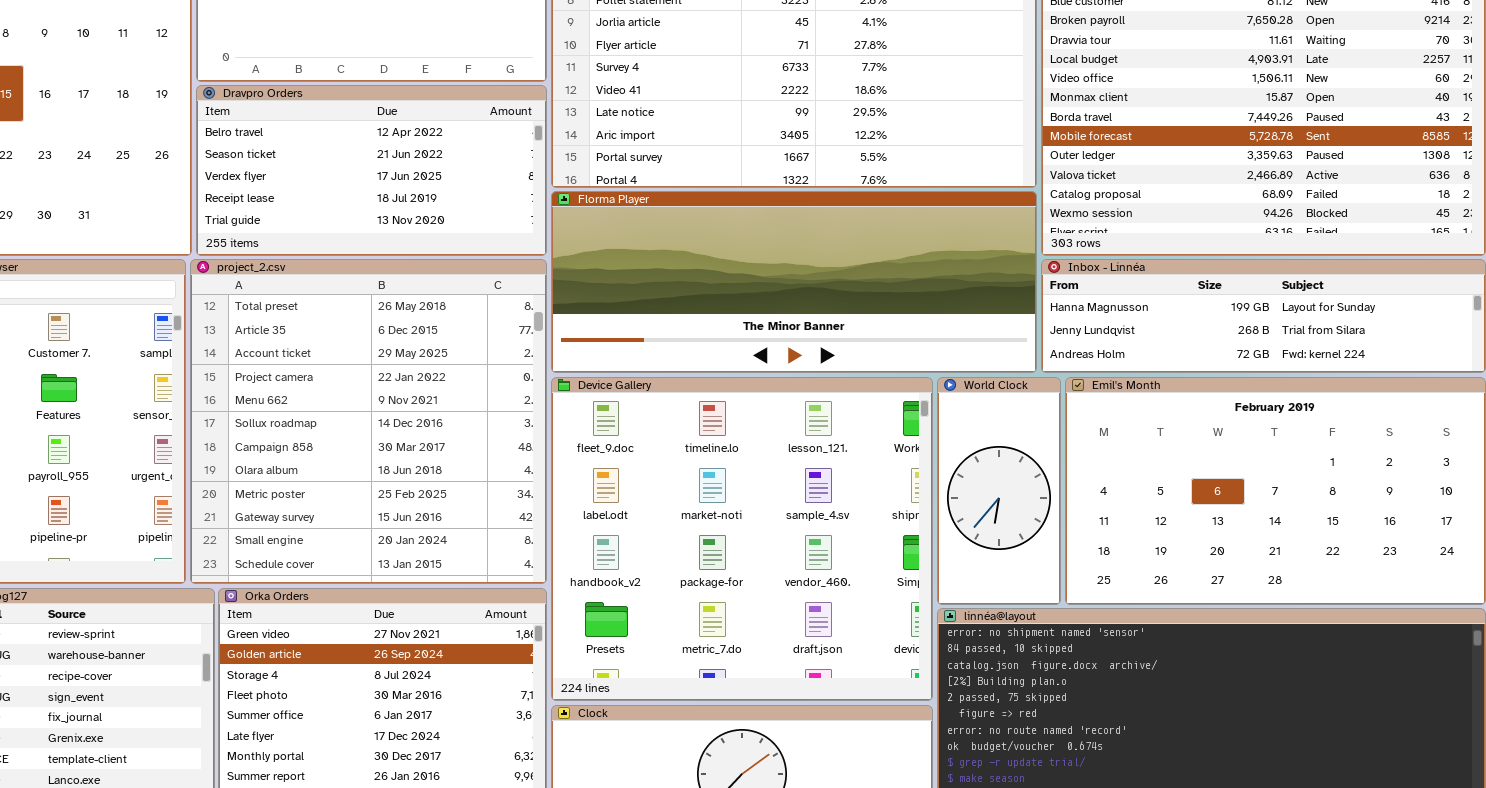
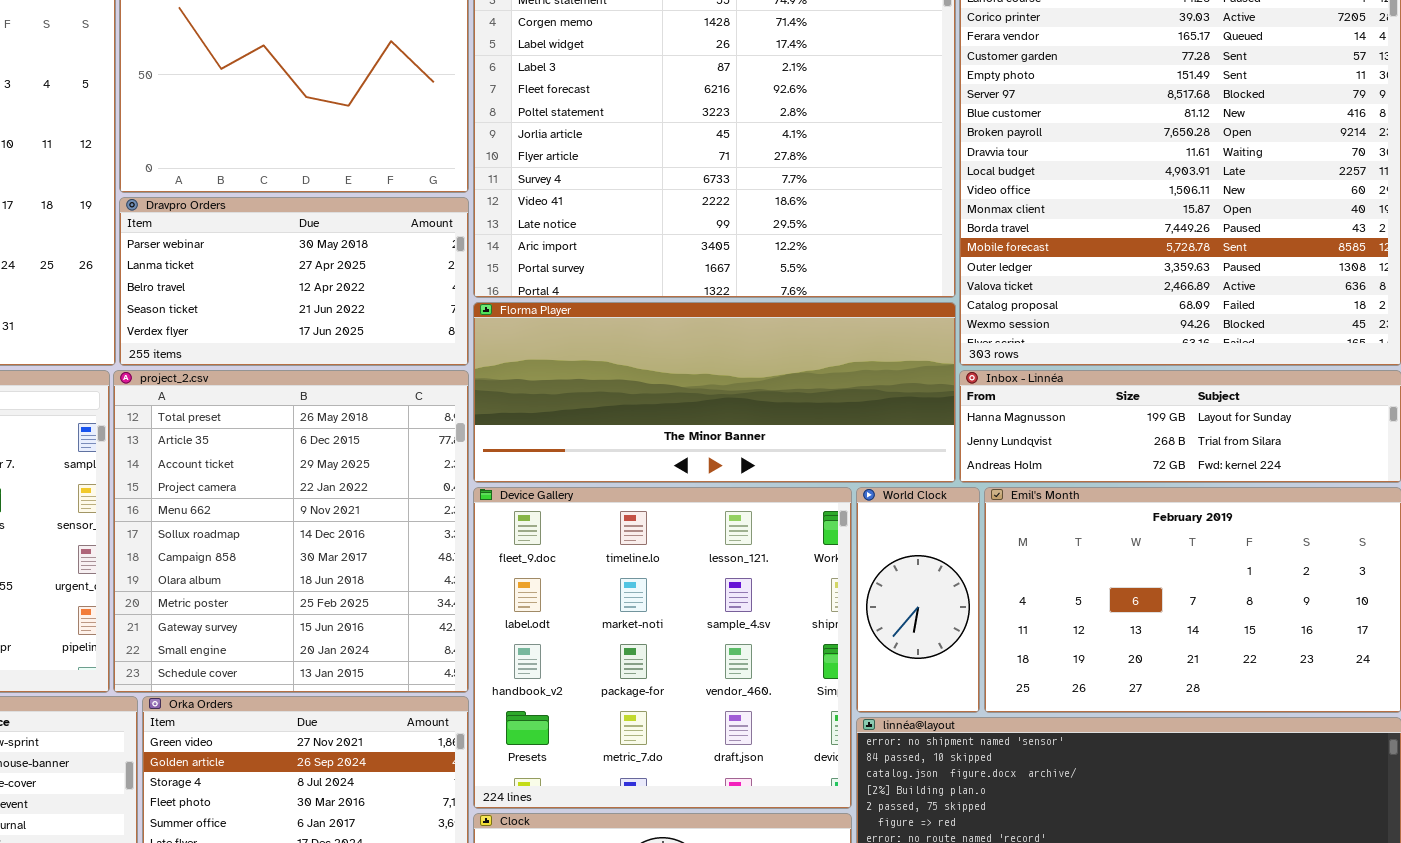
Dravpro Orders: [196,85,547,256] -> [119,197,469,366], scrolled up 2 rows

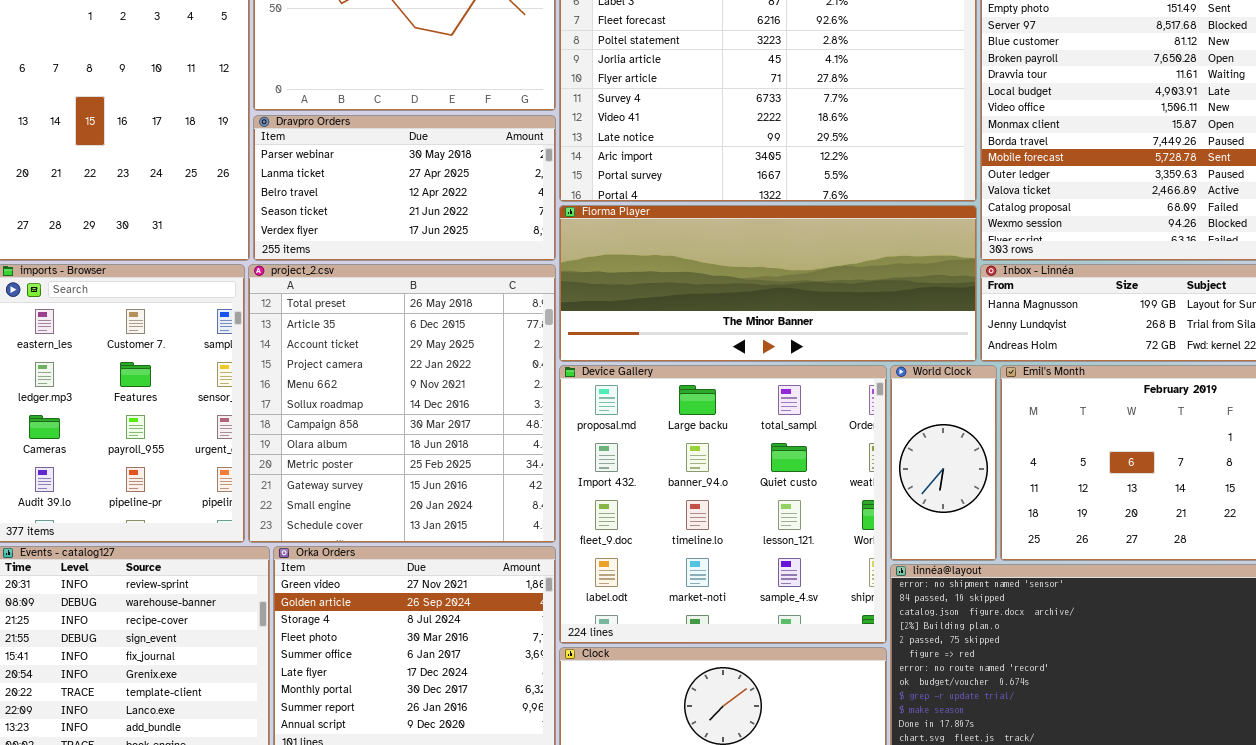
Device Gallery: [473,487,852,809] -> [559,365,887,644], scrolled up 2 rows

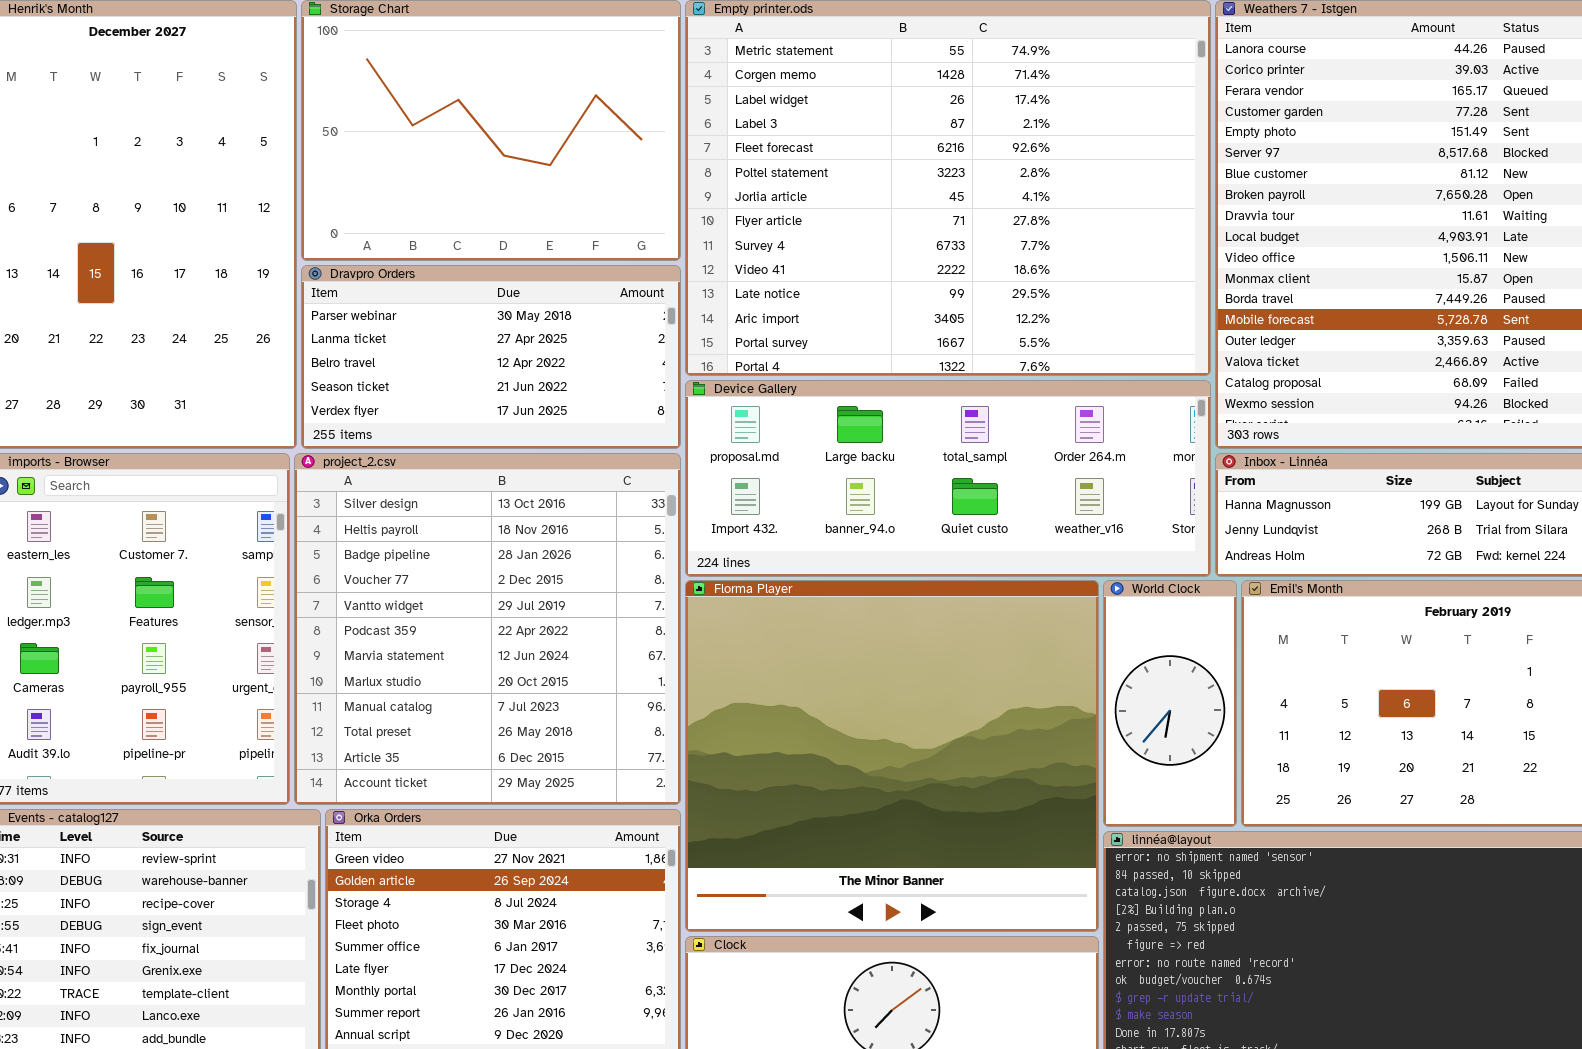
Florma Player: [559,205,977,362] -> [685,580,1099,932], moved, resized
project_2.csv: [248,264,556,543] -> [294,453,681,805], scrolled up 9 rows
Device Gallery: [559,365,887,644] -> [685,380,1211,577], moved, resized

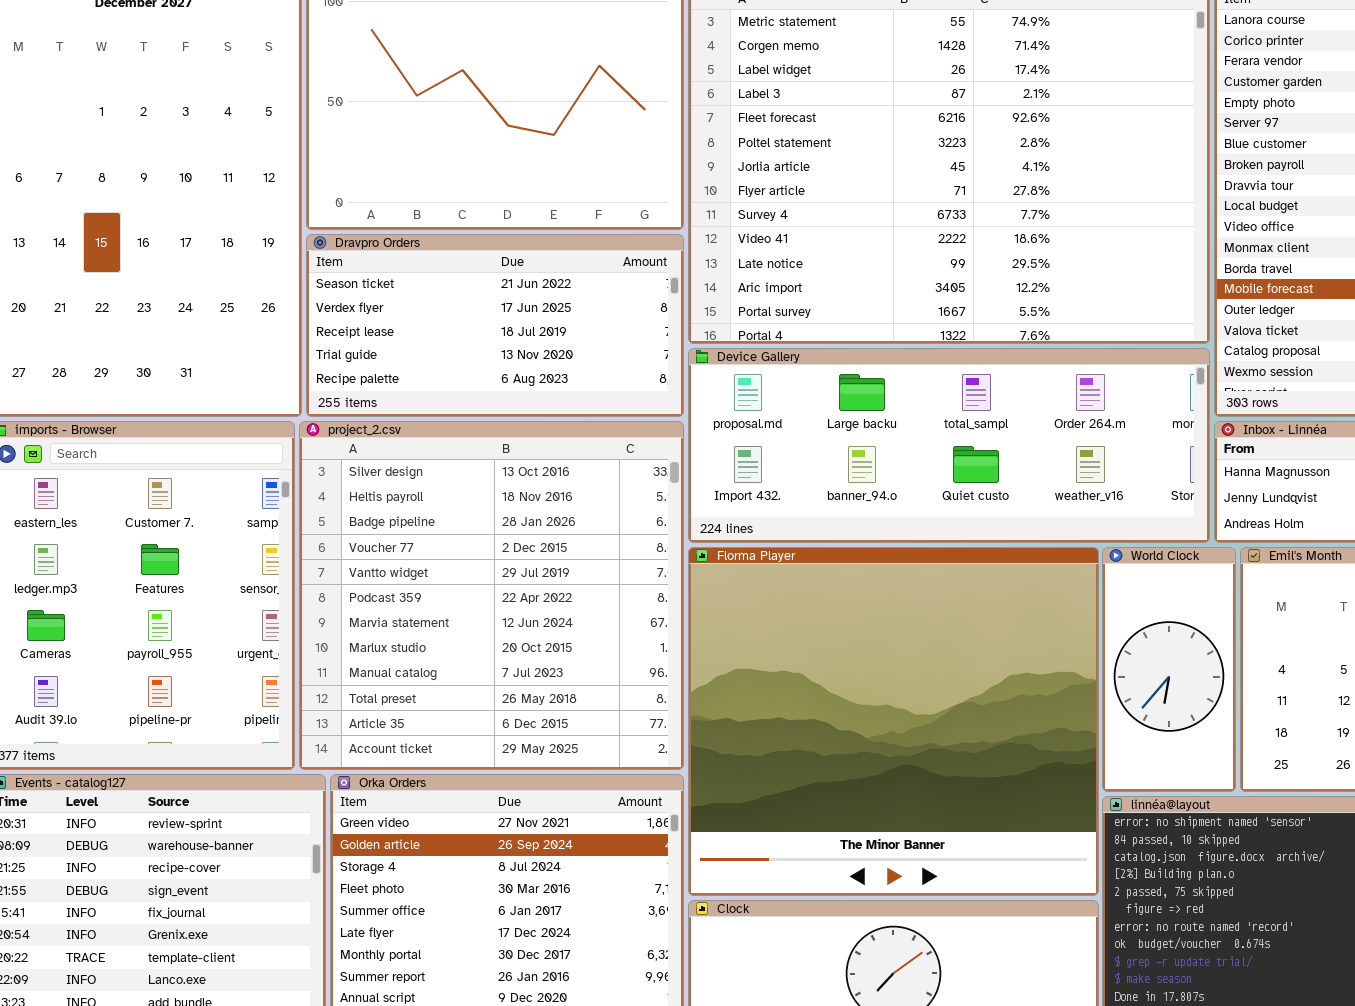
Dravpro Orders: [301,265,681,449] -> [306,234,684,417], scrolled down 3 rows

